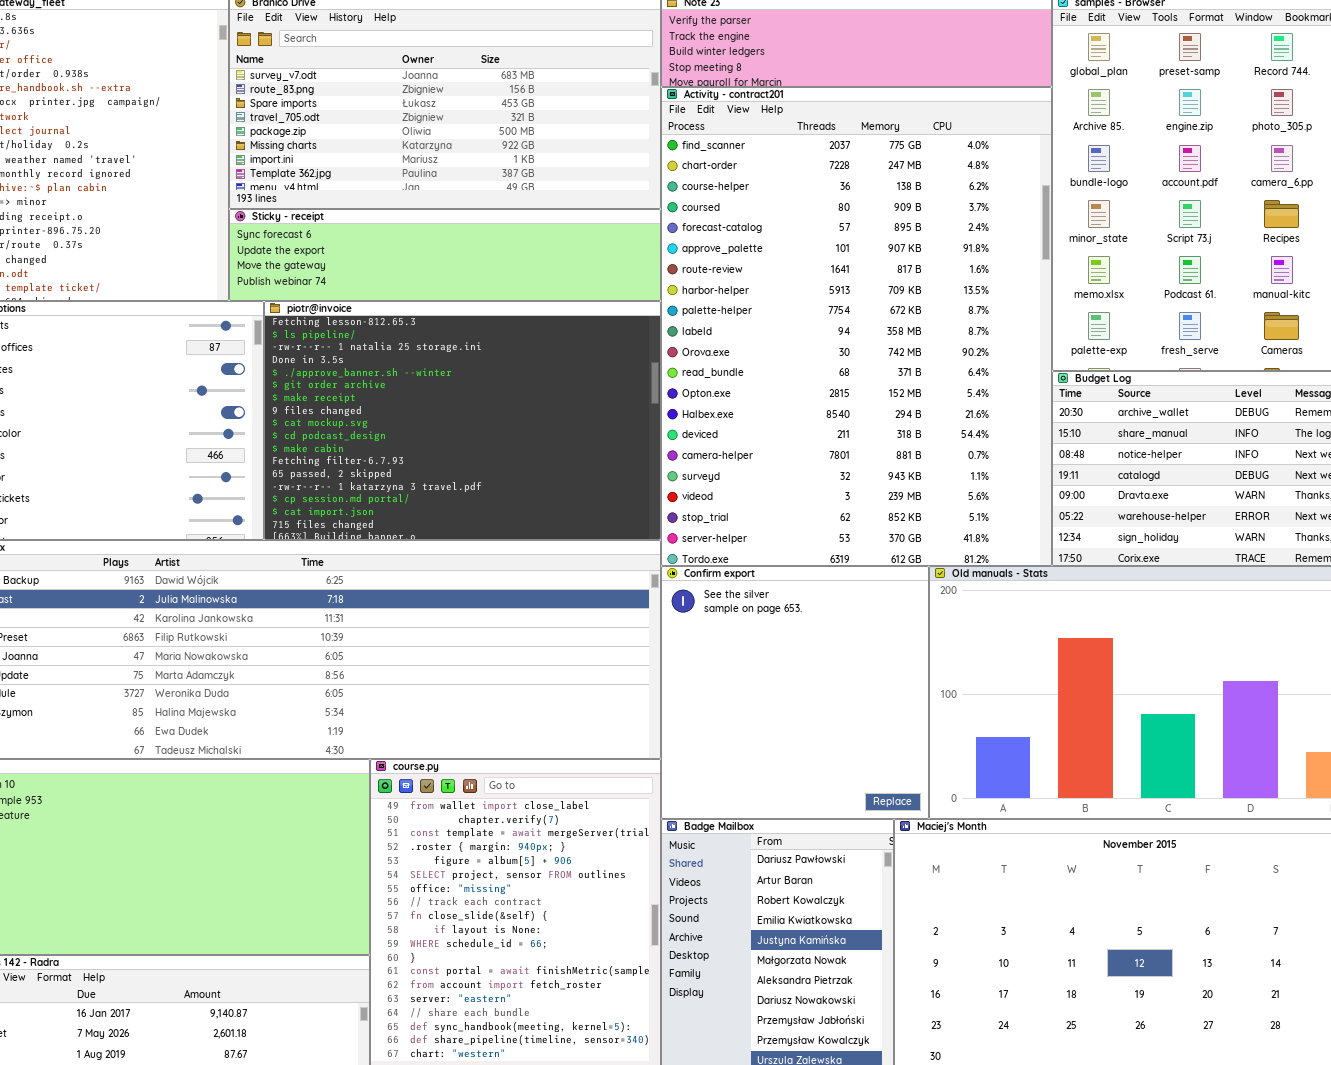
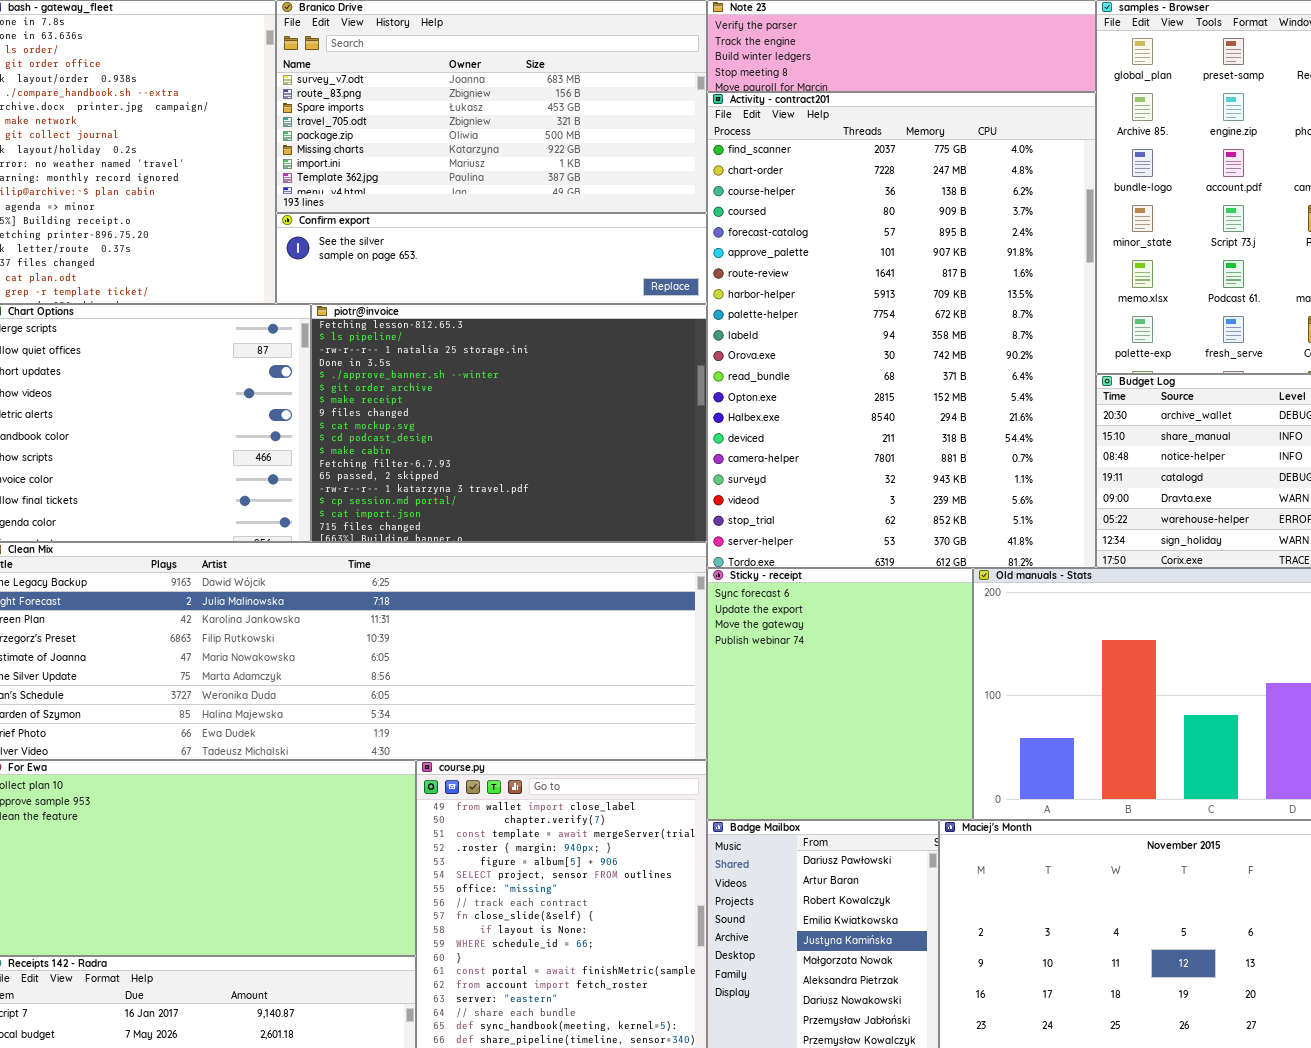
Sticky - receipt: [229,209,661,301] -> [707,568,973,820], moved, resized
Confirm export: [661,566,929,819] -> [276,213,707,304], moved, resized

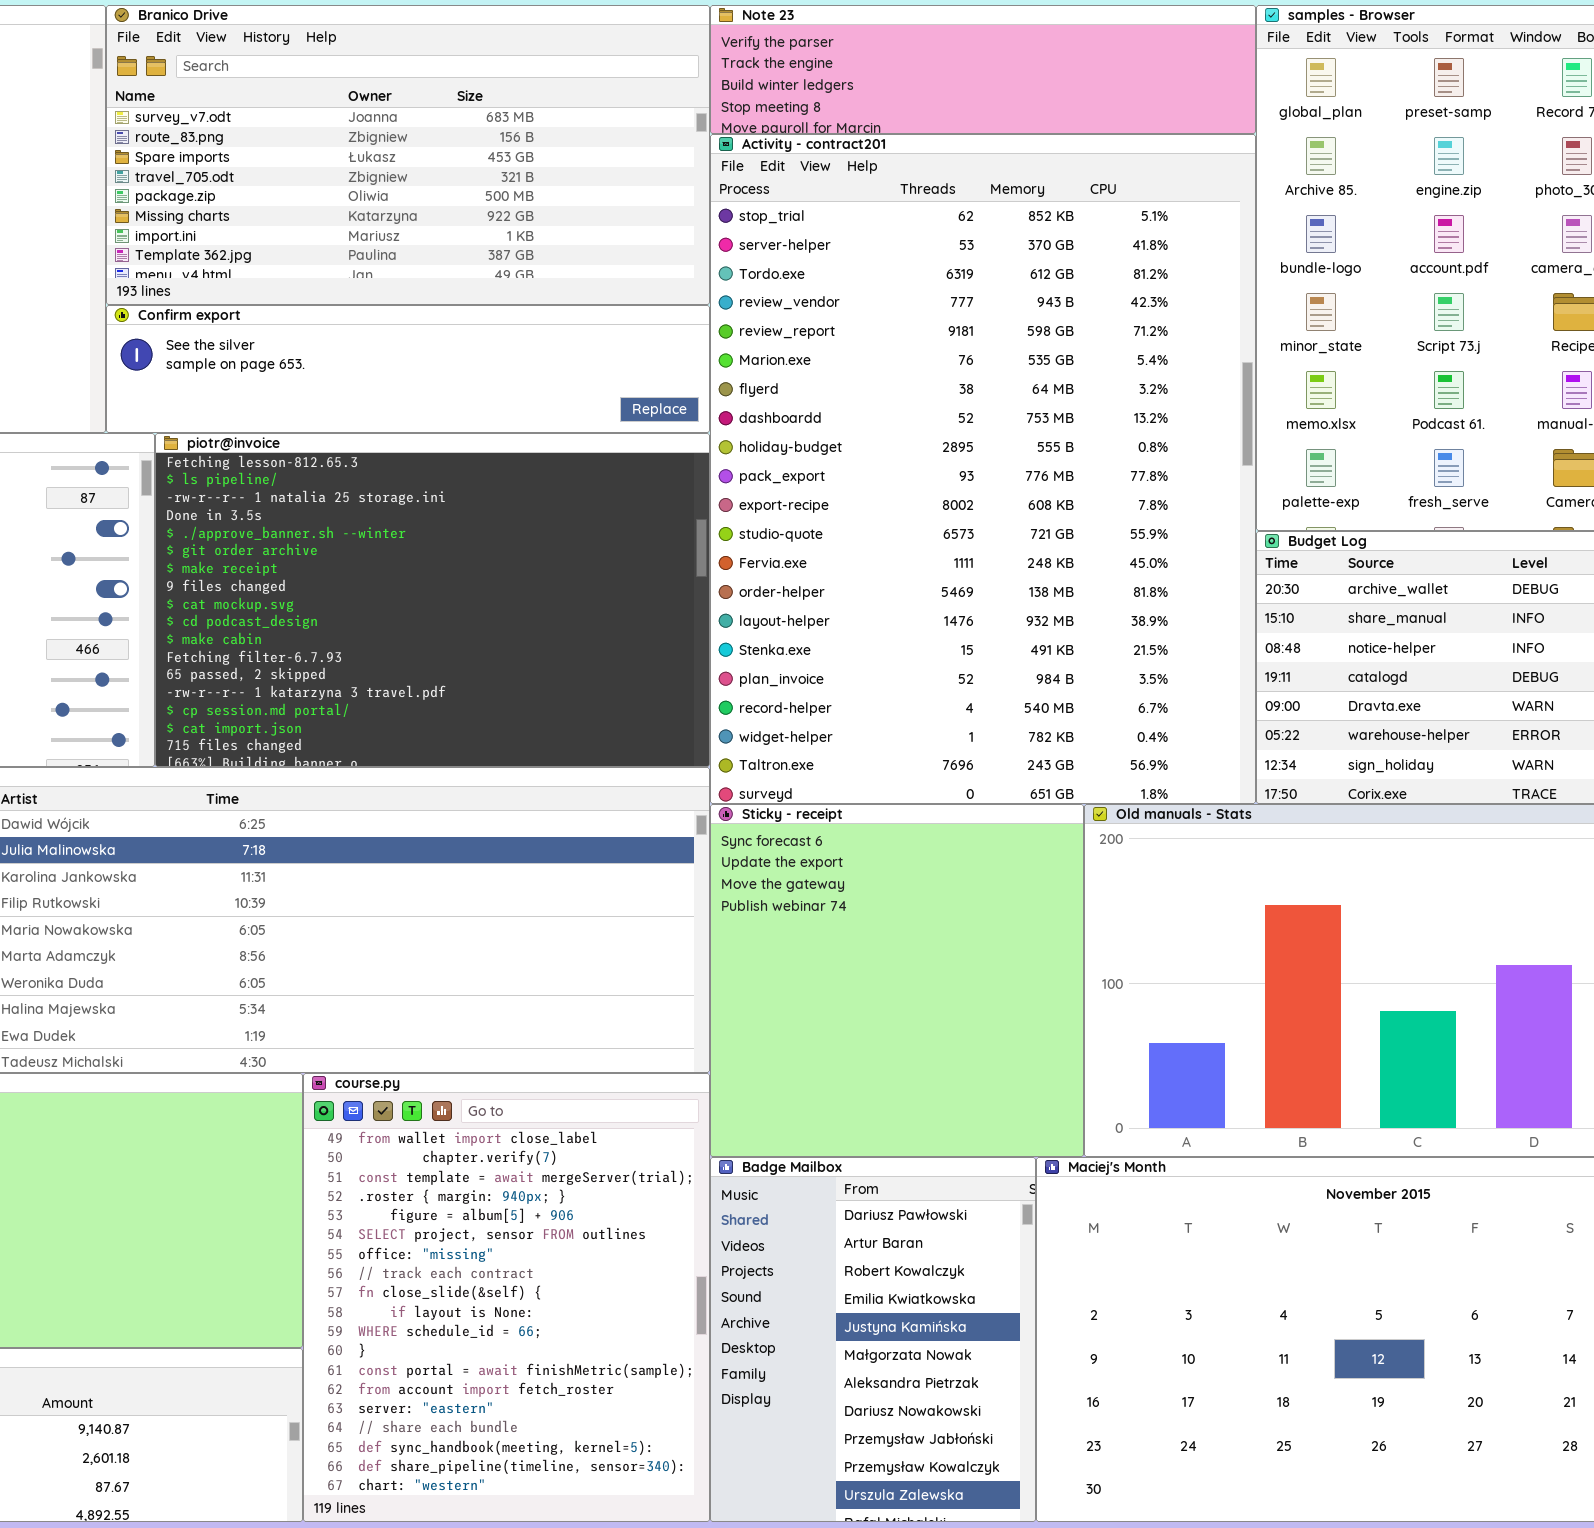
Activity - contract201: [707,92,1096,568] -> [710,134,1256,804], scrolled down 18 rows

